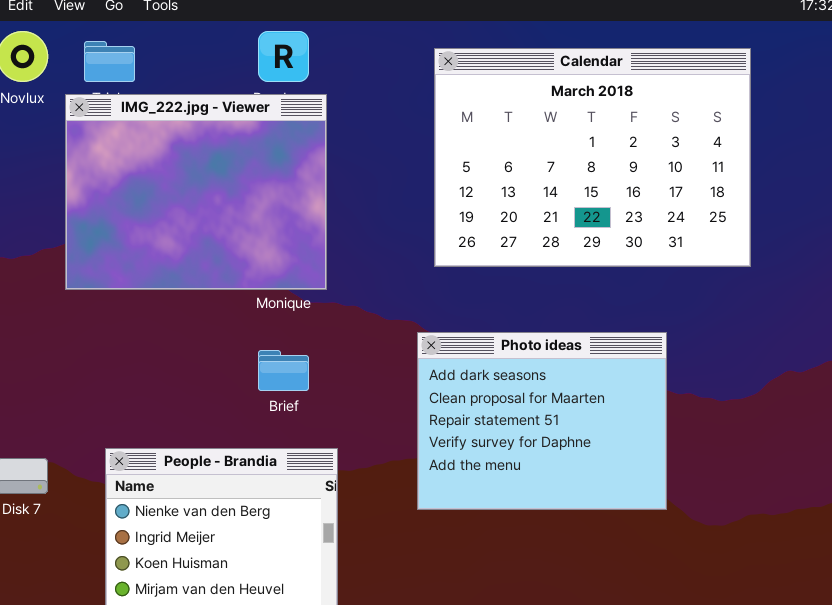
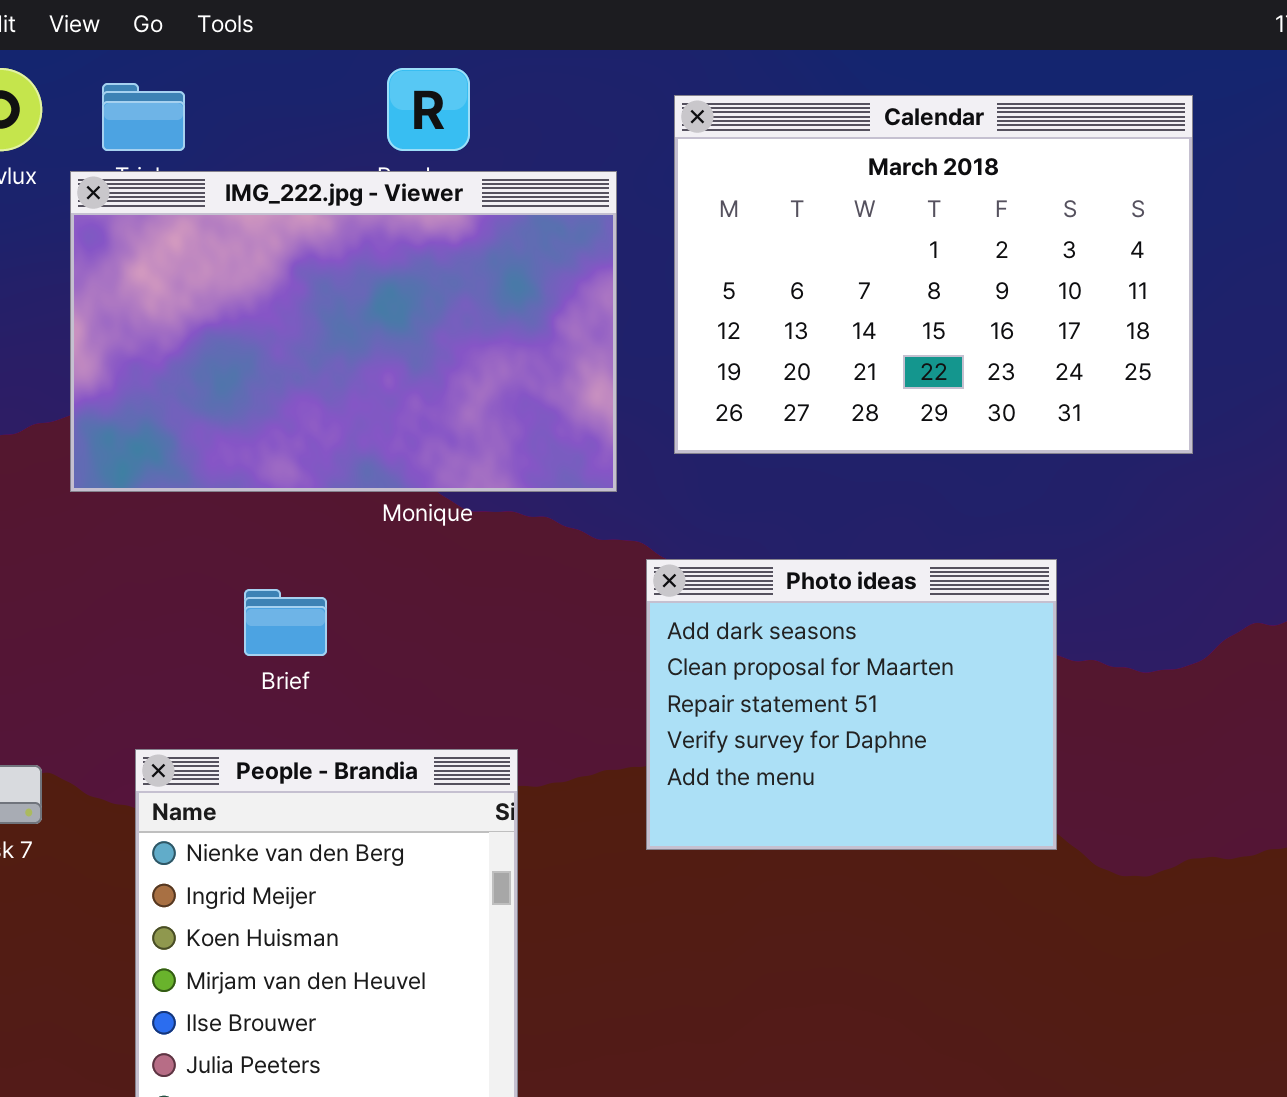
IMG_222.jpg - Viewer: [65,94,327,290] -> [70,171,617,492], resized
Brief: [258,350,309,391] -> [244,589,327,656], moved

